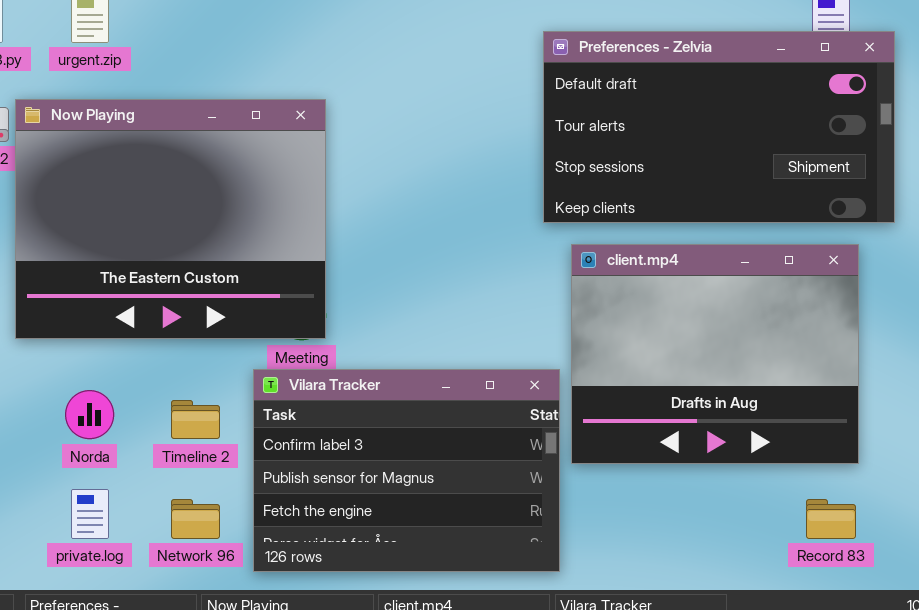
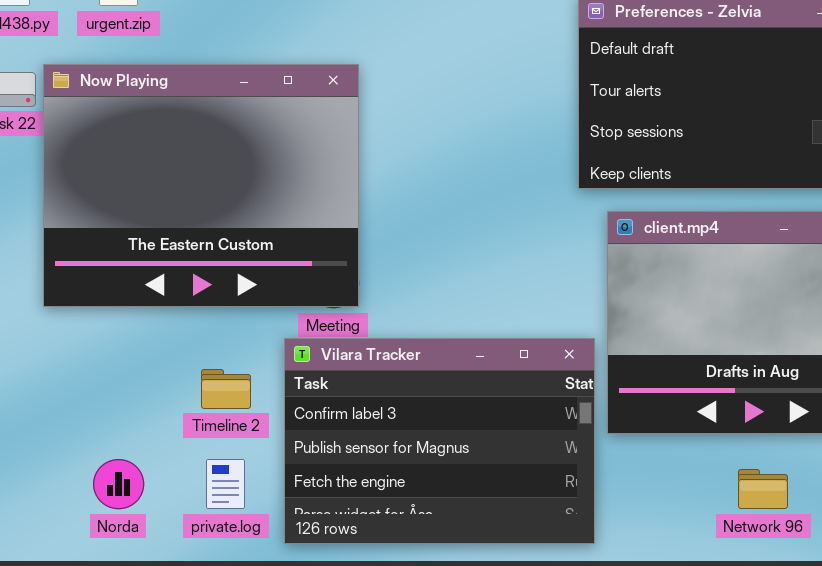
Norda: [65,390,114,439] -> [93,459,144,509], moved
private.log: [71,489,109,539] -> [206,459,245,509], moved
Network 96: [171,499,220,539] -> [738,469,788,509], moved

